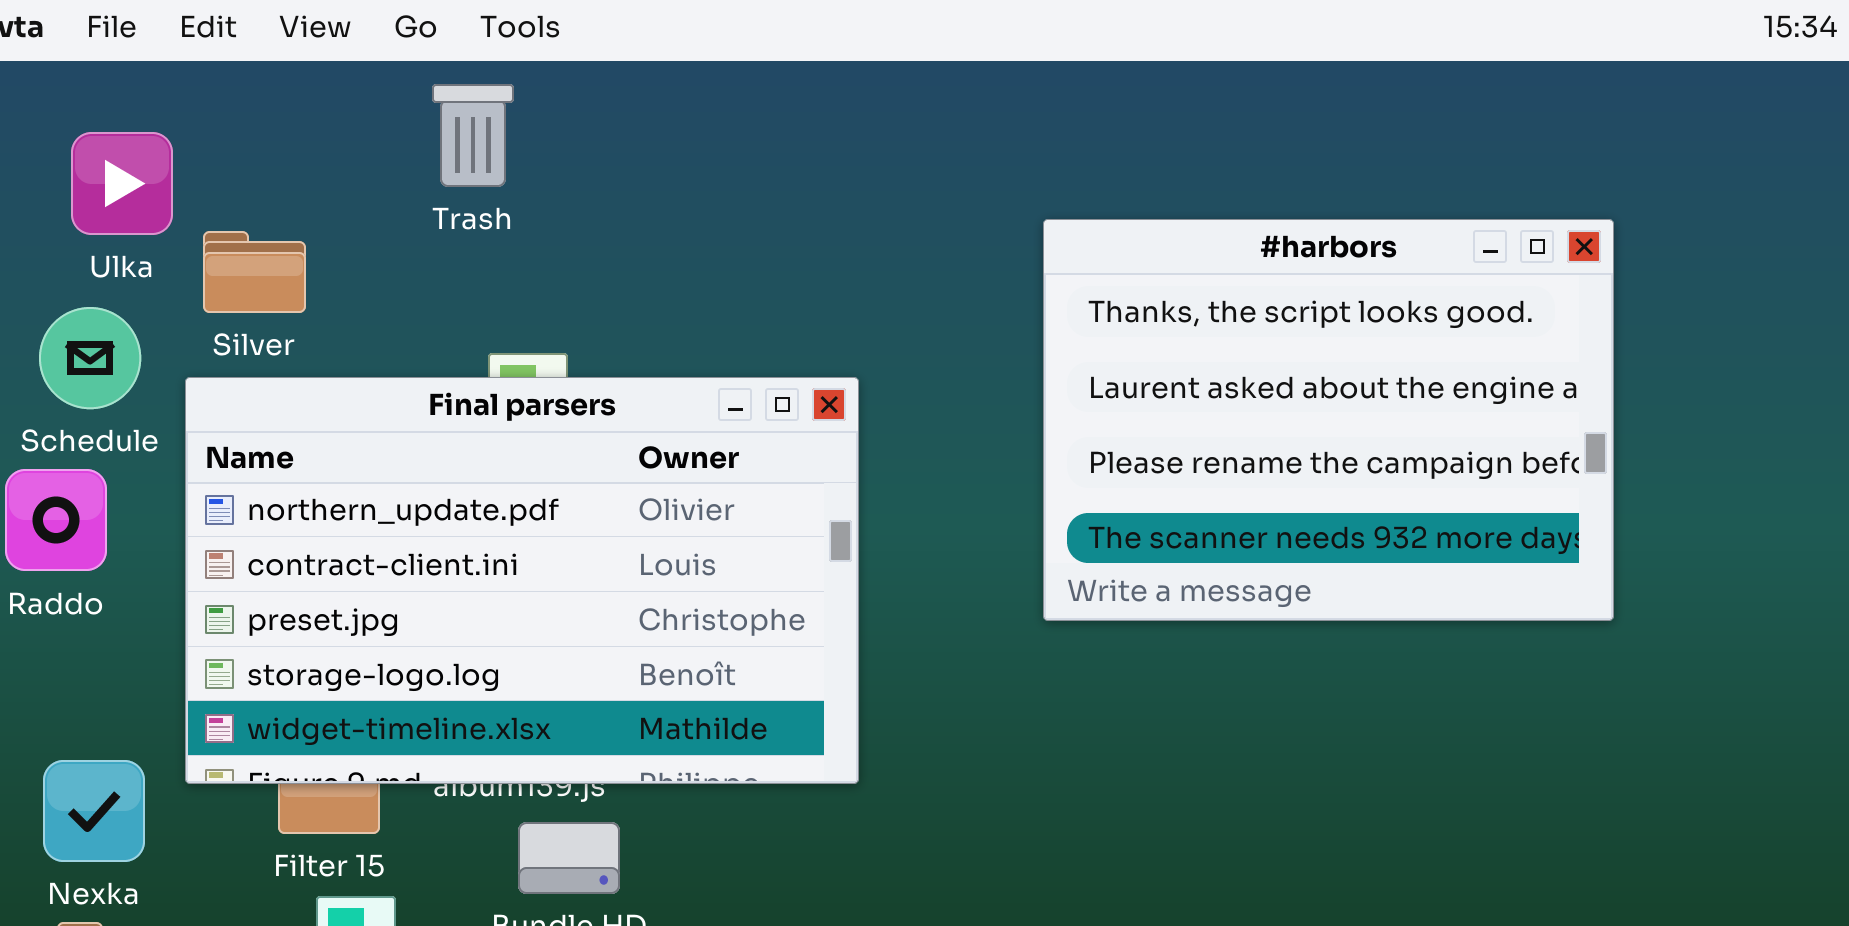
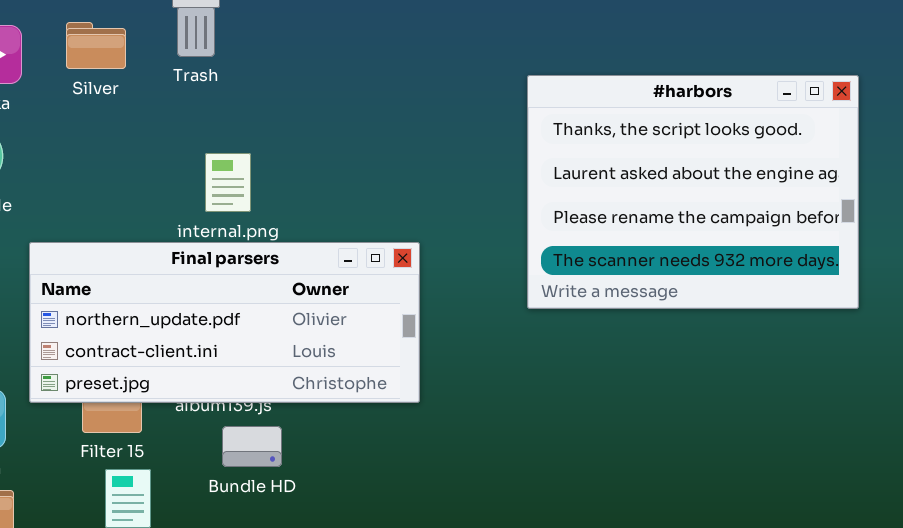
Silver: [203,231,306,313] -> [66,22,126,69], moved
Final parsers: [185,377,859,784] -> [29,242,420,403], resized

